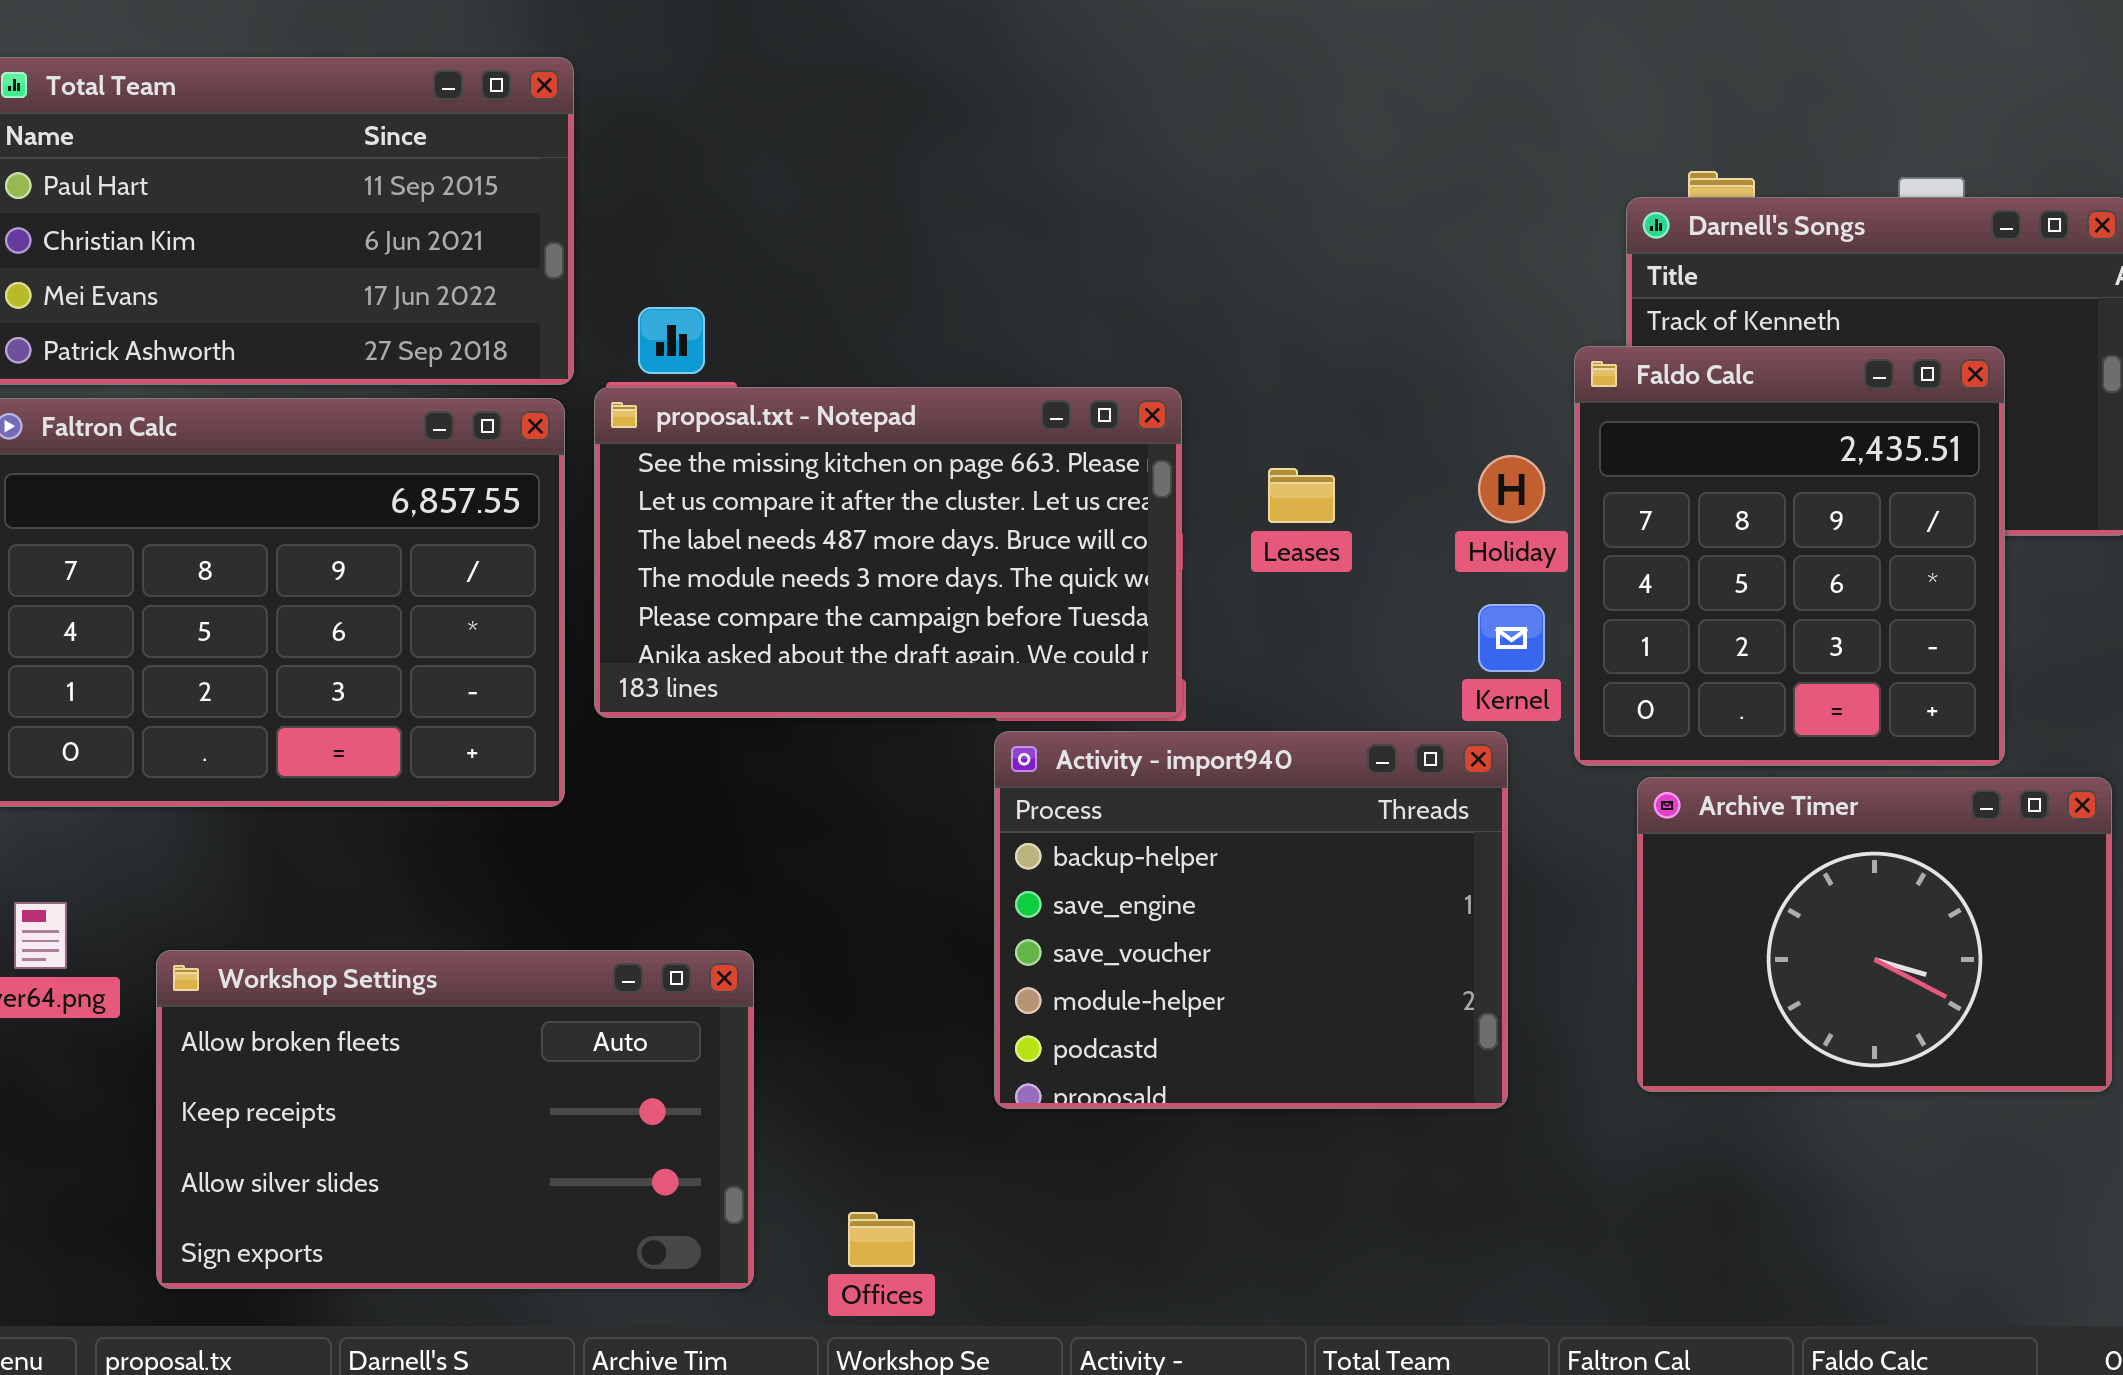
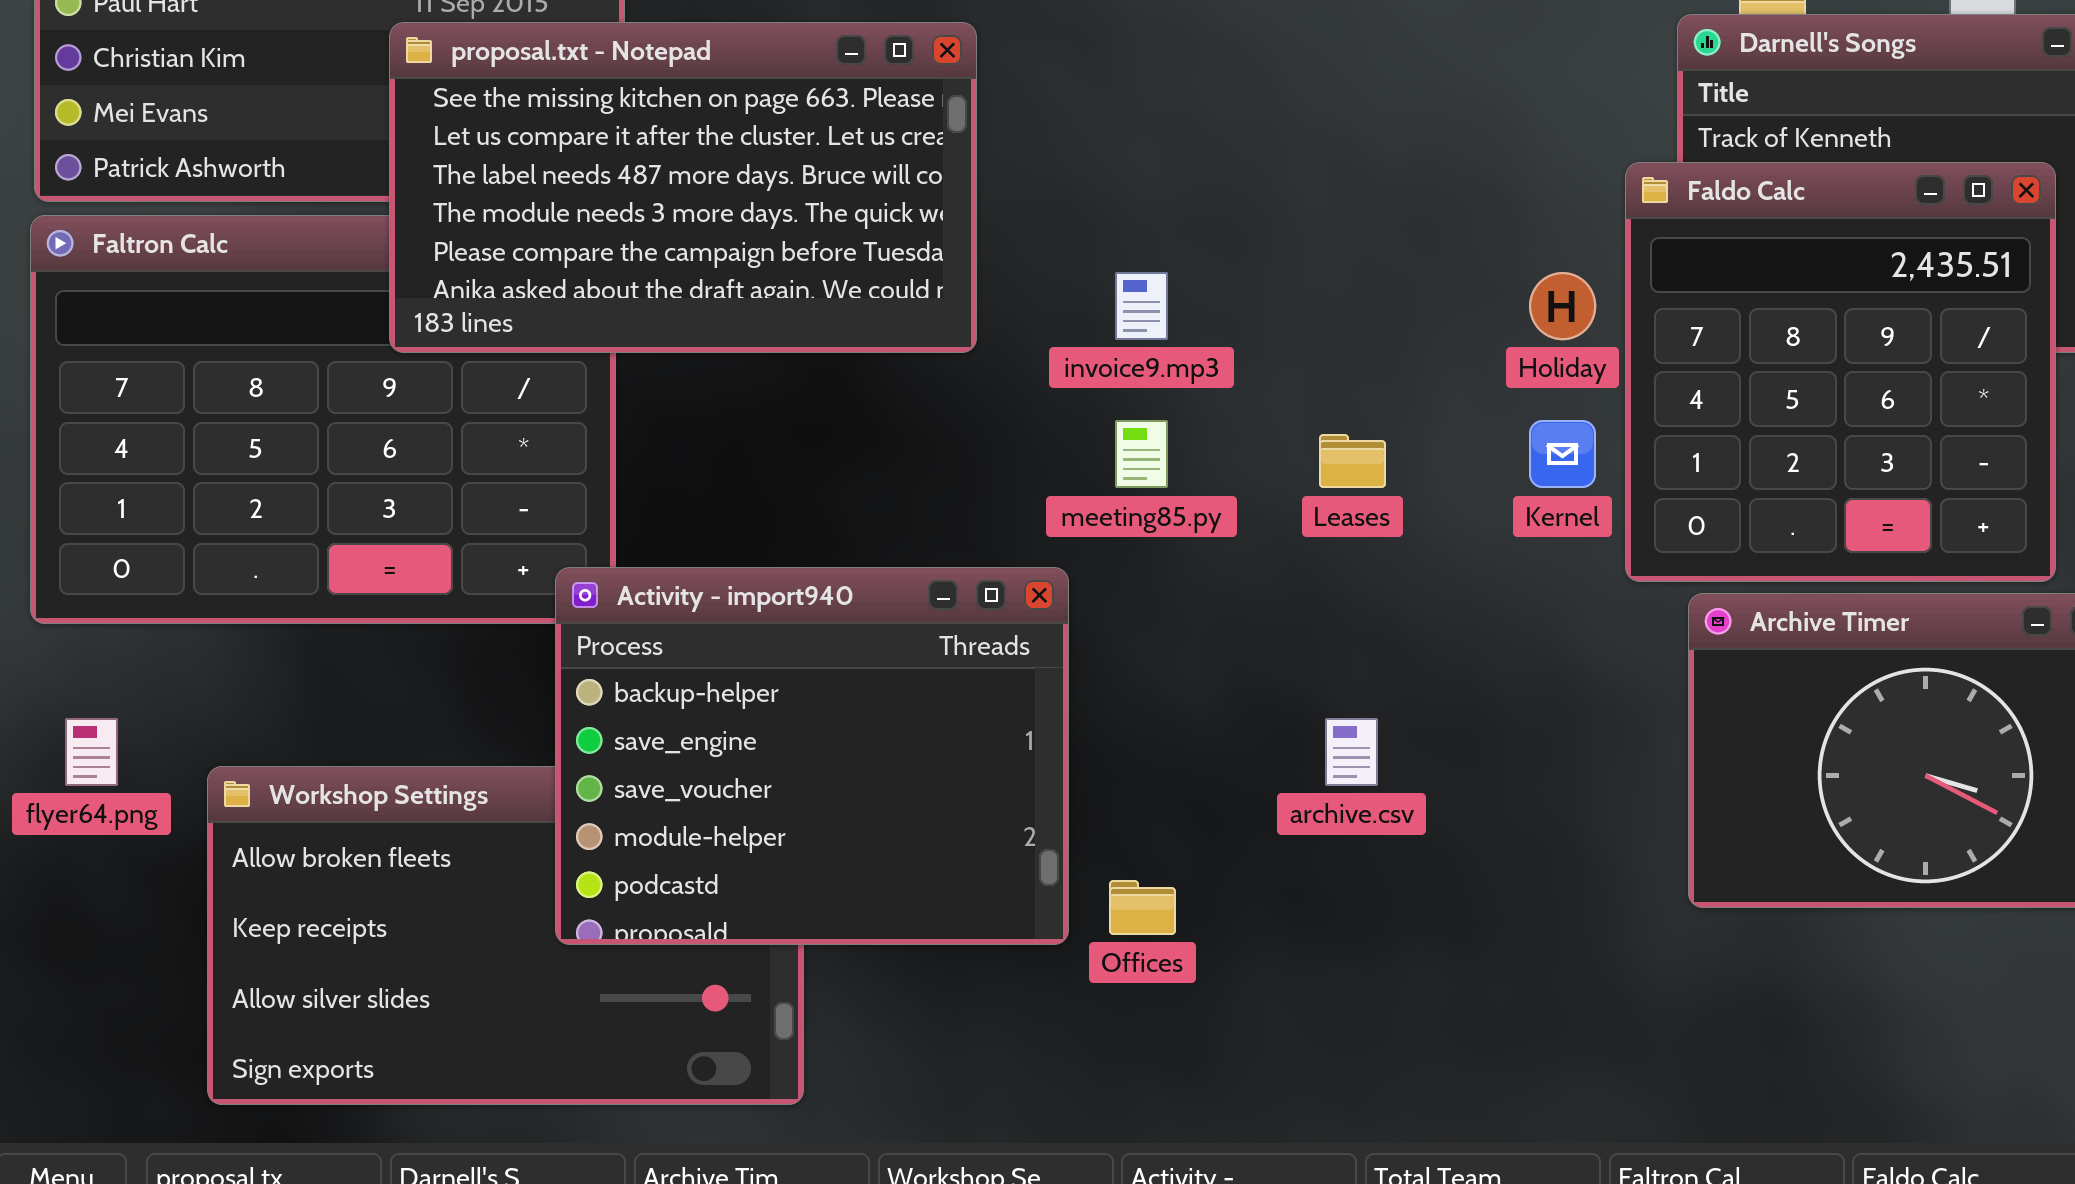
proposal.txt - Notepad: [594,387,1182,718] -> [389,22,977,353], moved
Leases: [1268,468,1335,523] -> [1319,434,1386,488], moved
Activity - import940: [994,731,1508,1109] -> [555,567,1069,945], moved
Offices: [848,1212,915,1267] -> [1109,880,1176,935], moved

